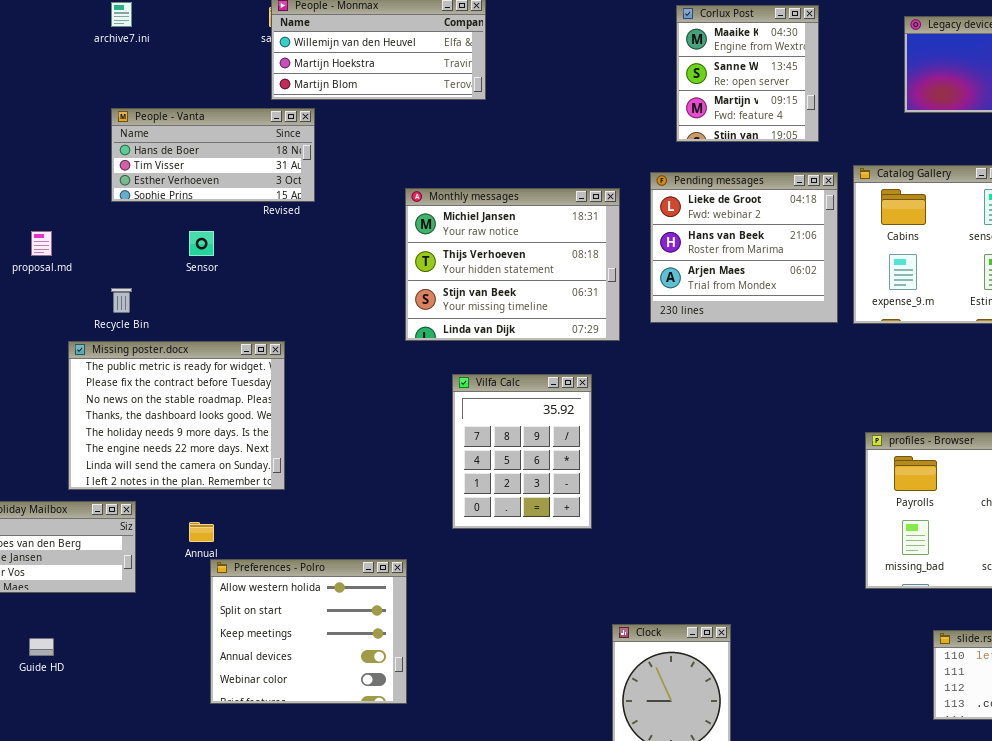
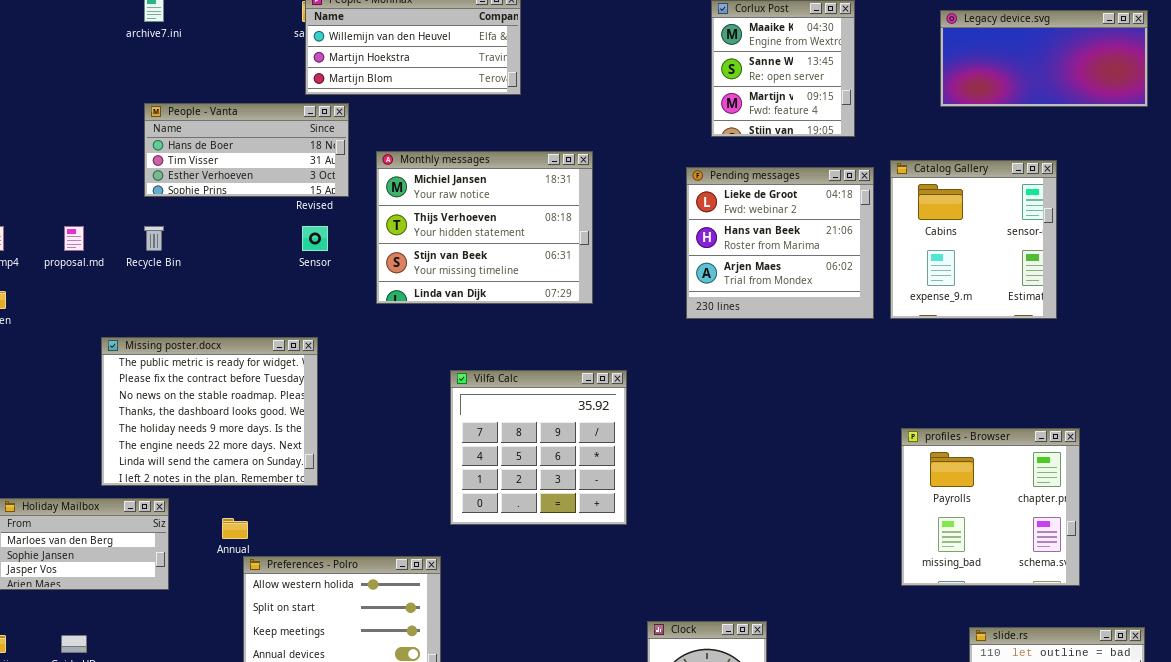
Monthly messages: [405,188,620,341] -> [376,151,593,304], moved
Sensor: [189,231,214,256] -> [302,226,328,251], moved
Recycle Bin: [111,288,132,313] -> [144,226,164,251], moved
Vilfa Calc: [452,374,592,529] -> [450,370,627,525], resized

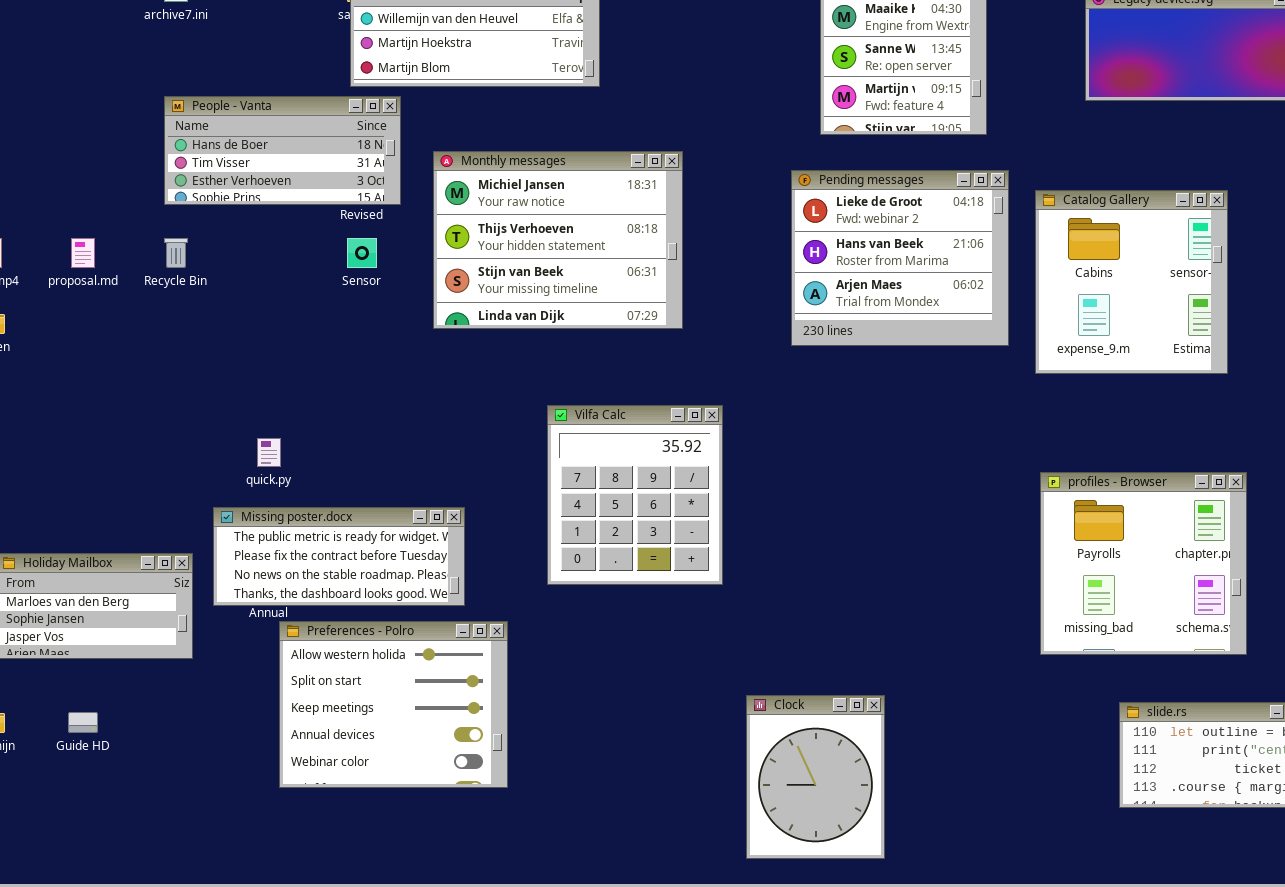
Catalog Gallery: [890,160,1057,319] -> [1035,190,1228,374], moved
Missing poster.docx: [101,337,318,486] -> [213,507,465,606], moved, resized
Vilfa Calc: [450,370,627,525] -> [547,405,723,585], resized

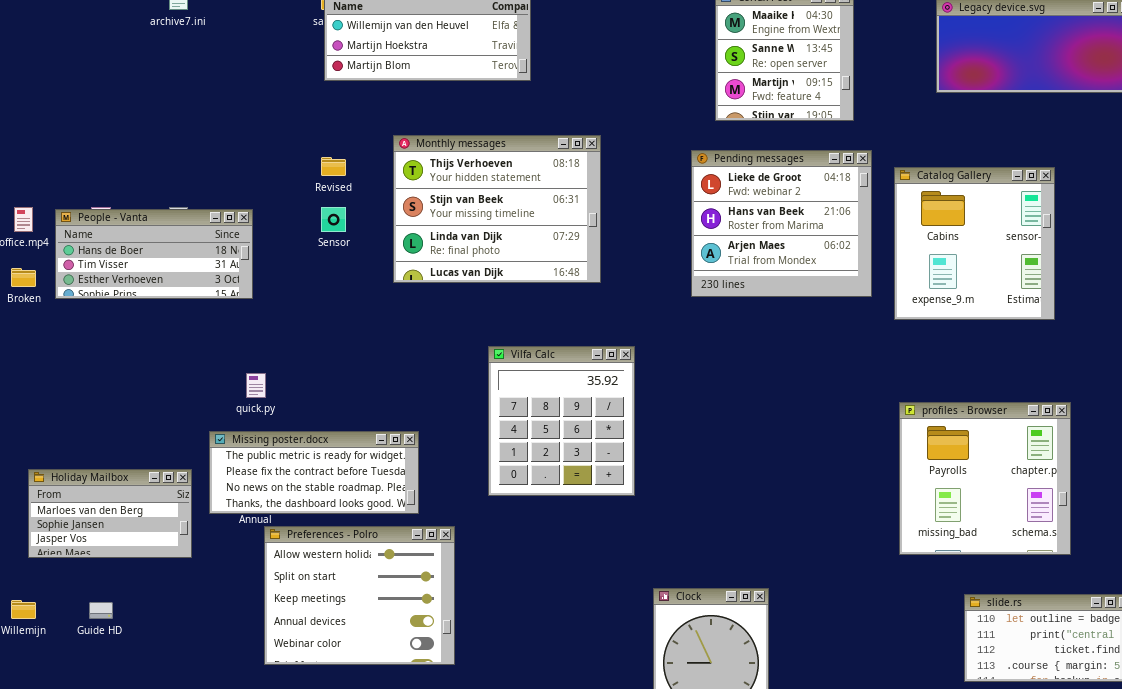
People - Vanta: [164,96,401,205] -> [55,209,253,299], moved
Monthly messages: [433,151,683,329] -> [393,135,601,283], scrolled down 1 row

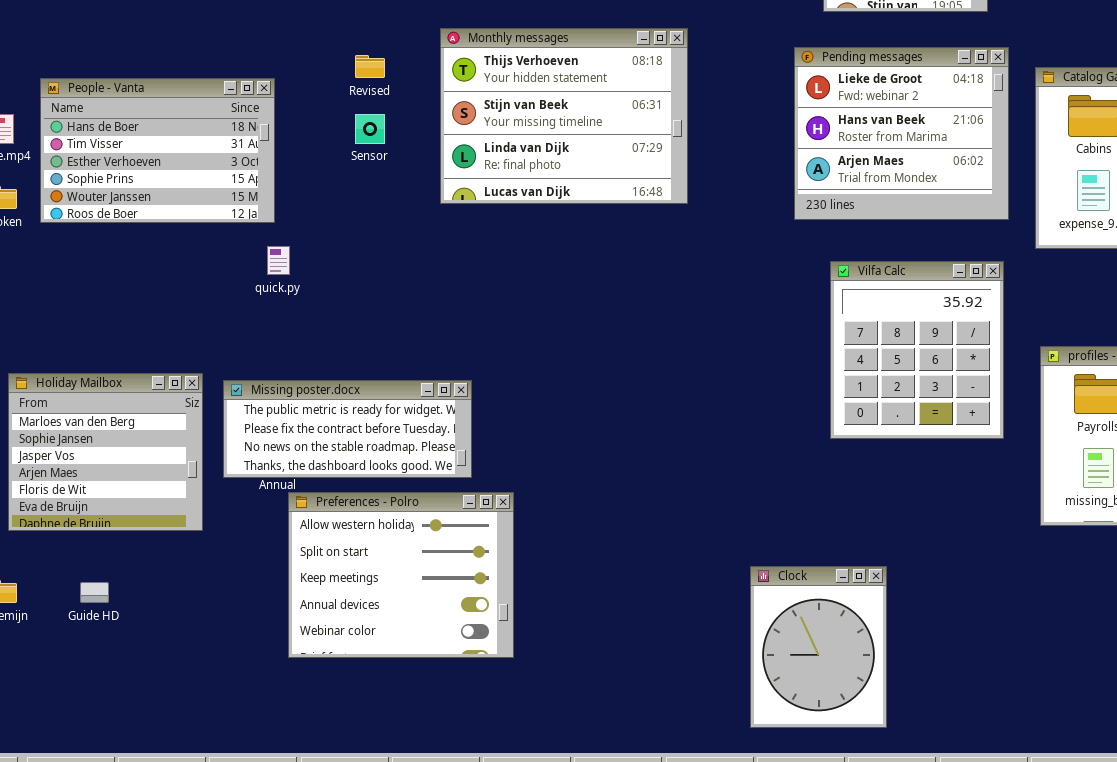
People - Vanta: [55,209,253,299] -> [40,78,275,223], resized
Vilfa Calc: [488,346,635,496] -> [830,261,1004,439], moved
quick.py: [246,373,266,398] -> [267,246,290,275], moved
Holiday Mailbox: [28,469,192,558] -> [8,373,203,531], resized

